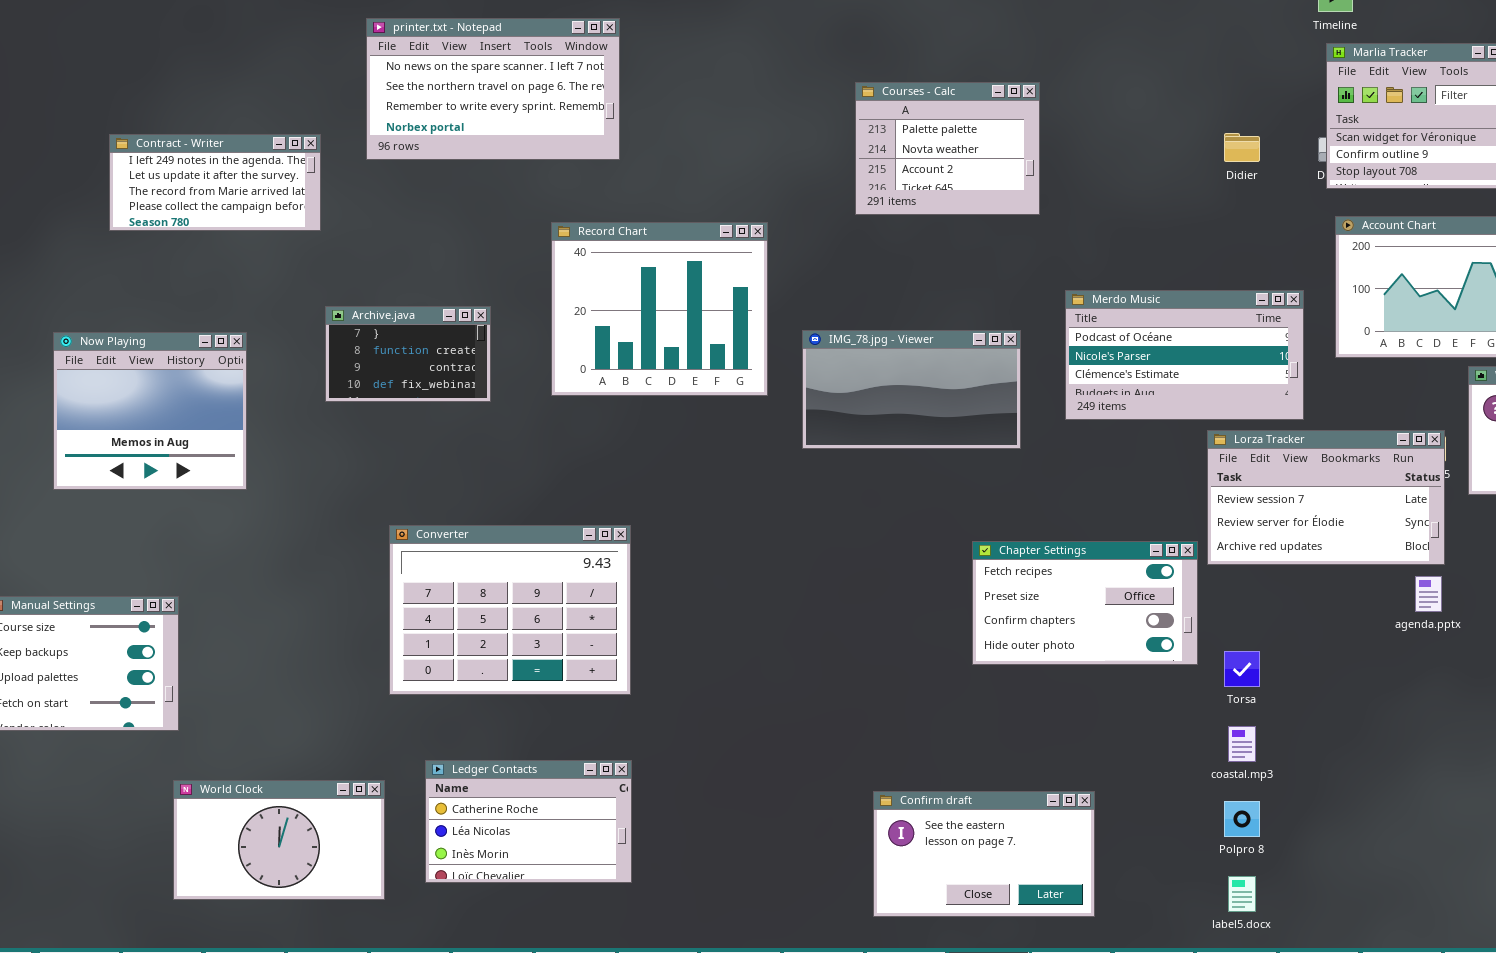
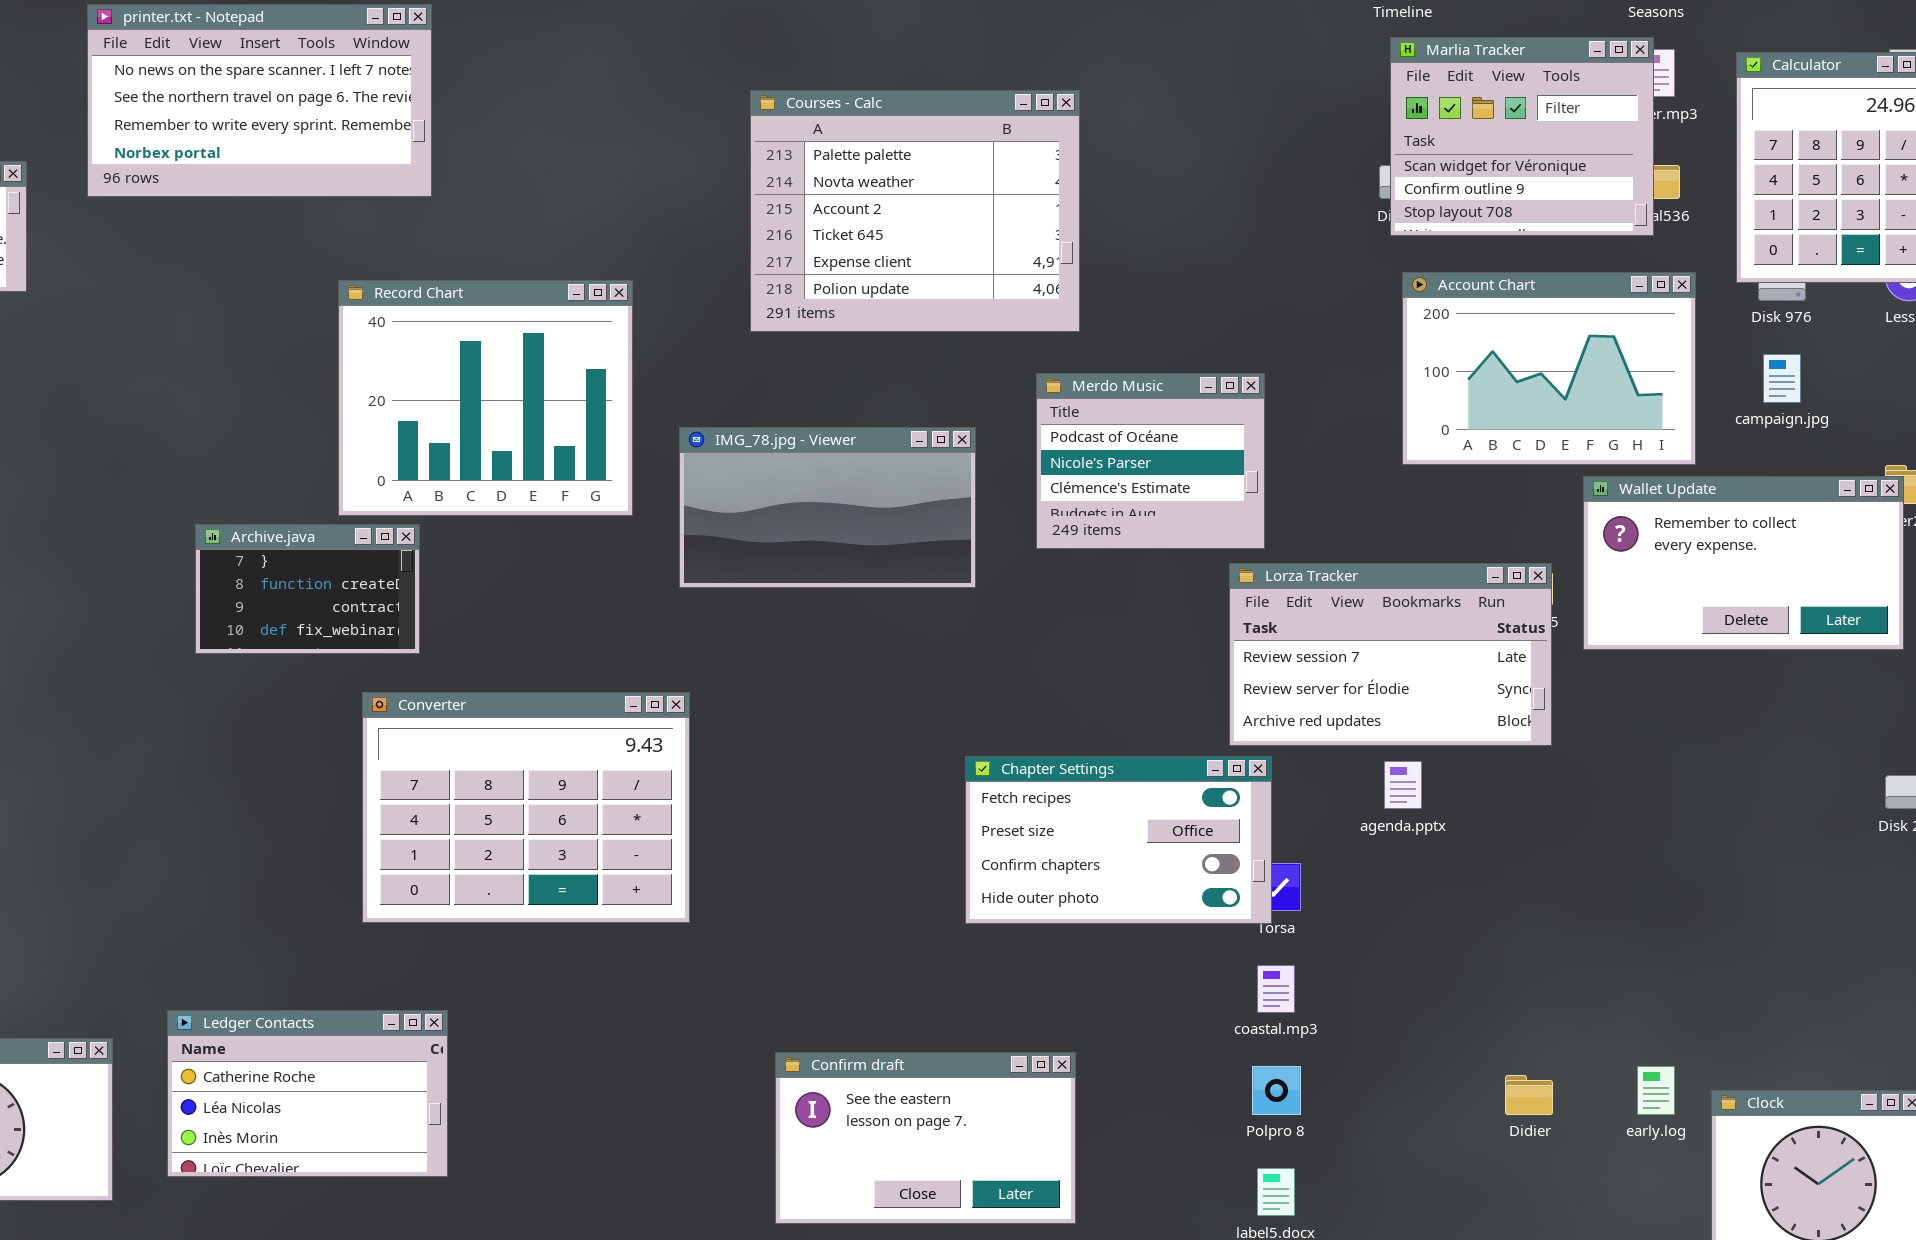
Courses - Calc: [855,82,1040,215] -> [750,90,1080,332], resized
Didier: [1224,133,1260,162] -> [1505,1075,1553,1115], moved
Merdo Music: [1065,290,1304,420] -> [1036,373,1265,549], resized
Archive.java: [325,306,491,402] -> [195,524,420,654], moved
Converter: [389,525,631,695] -> [362,692,690,923], moved
Chapter Settings: [972,541,1198,665] -> [965,756,1272,924], moved
agenda.pptx: [1415,576,1442,612] -> [1384,761,1422,809], moved

